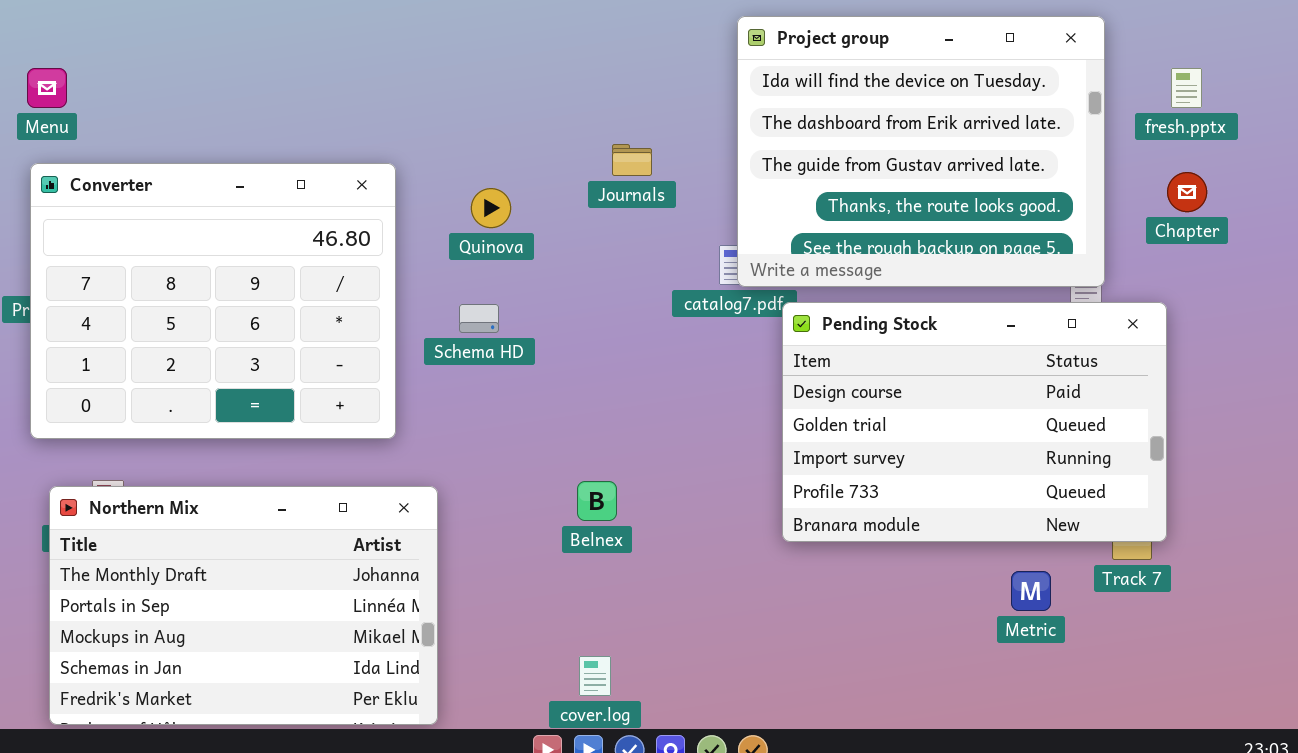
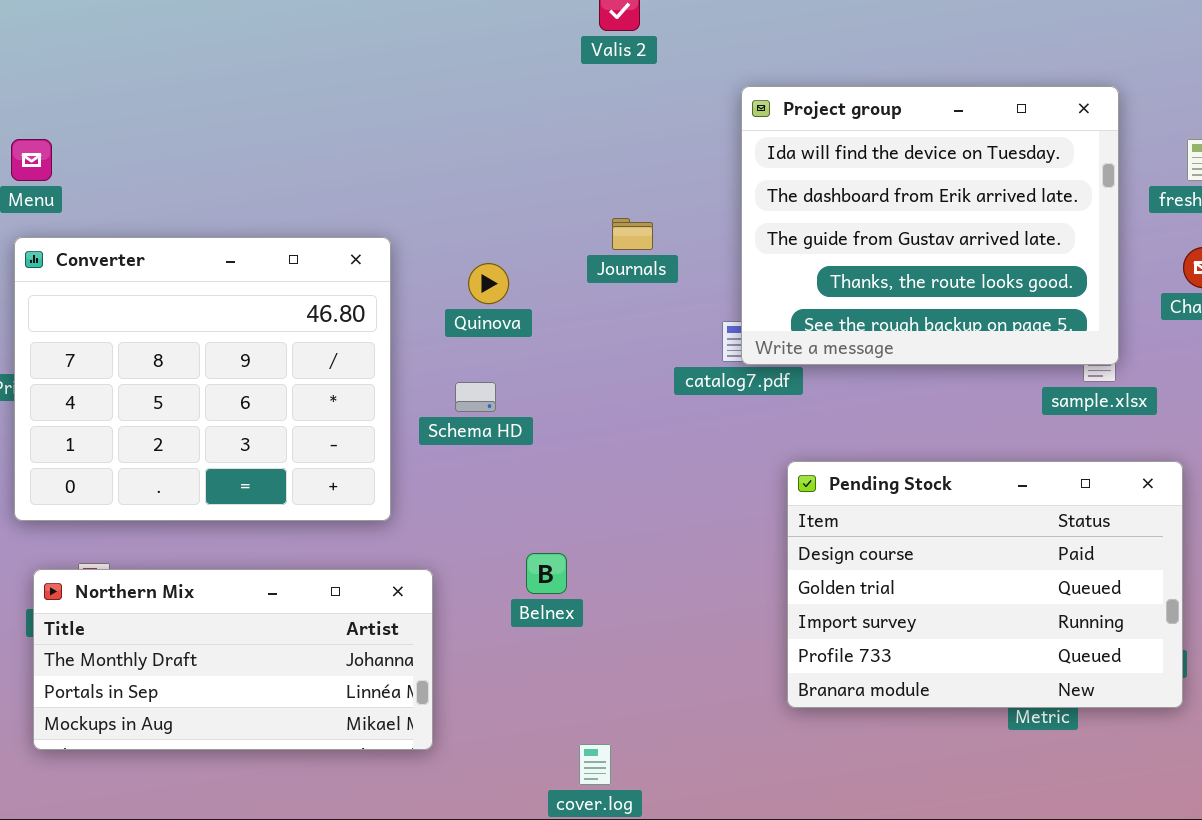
Pending Stock: [782,302,1167,542] -> [787,461,1183,708], moved
Belnex: [577,481,617,521] -> [526,553,567,594], moved
Northern Mix: [49,486,438,725] -> [33,569,433,750], resized

